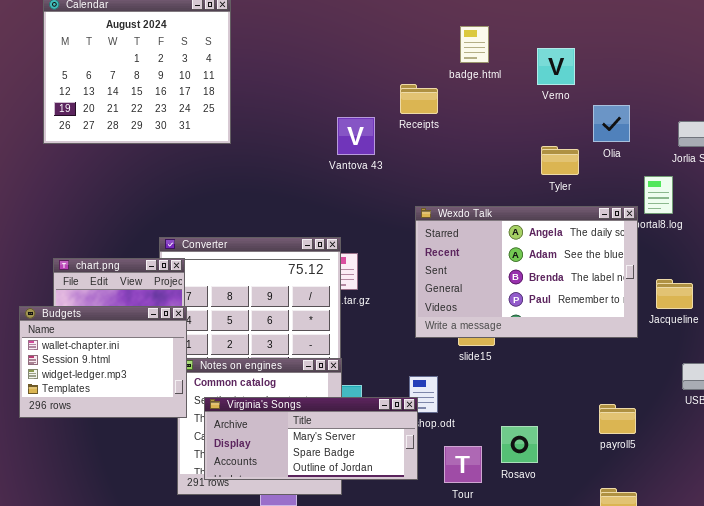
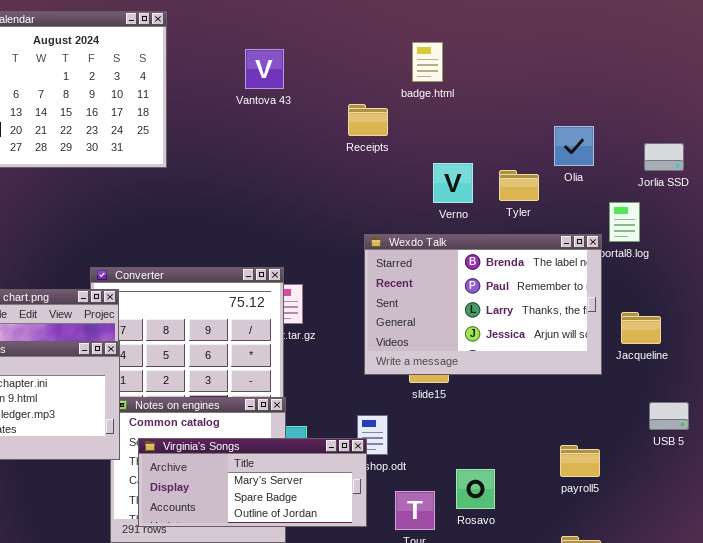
Verno: [537,48,575,85] -> [433,163,473,203], moved
Vantova 43: [337,117,375,155] -> [245,49,284,89], moved
Wexdo Talk: [415,206,638,338] -> [364,234,602,375], scrolled down 2 rows

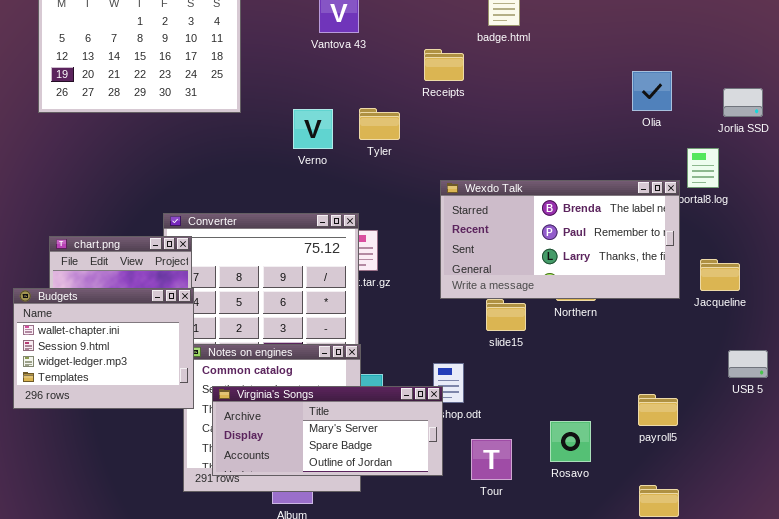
Verno: [433,163,473,203] -> [293,109,333,149], moved
Tyler: [499,170,539,201] -> [359,108,400,140], moved
Wexdo Talk: [364,234,602,375] -> [440,180,680,299], resized
Rosavo: [456,469,495,509] -> [550,421,591,462], moved

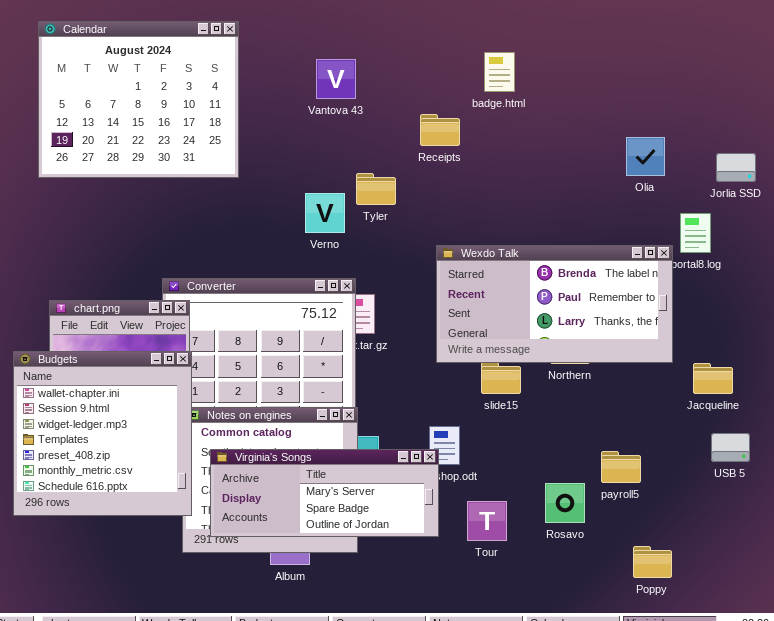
Verno: [293,109,333,149] -> [305,193,345,233], moved
Jacqueline: [700,259,740,291] -> [693,363,733,394], moved
Budgets: [13,288,194,409] -> [13,351,192,516], resized
USB 5: [728,350,768,378] -> [711,433,750,462], moved
payroll5: [638,394,678,426] -> [601,451,641,483], moved

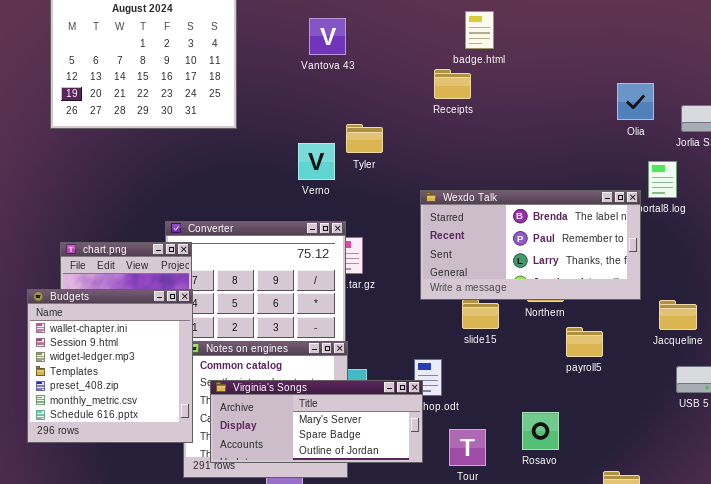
Receipts: [420,114,460,146] -> [434,69,471,99], moved
Olia: [626,137,665,176] -> [617,83,654,120], moved
payroll5: [601,451,641,483] -> [566,327,603,357], moved

